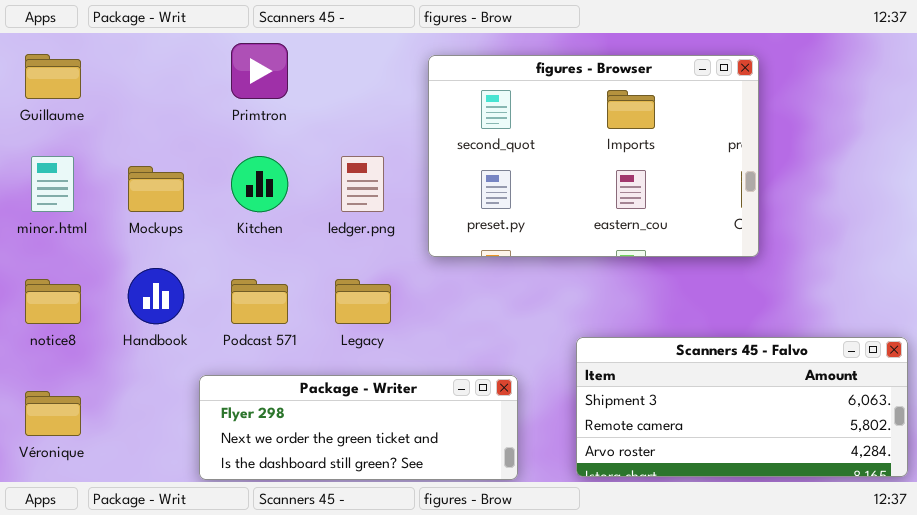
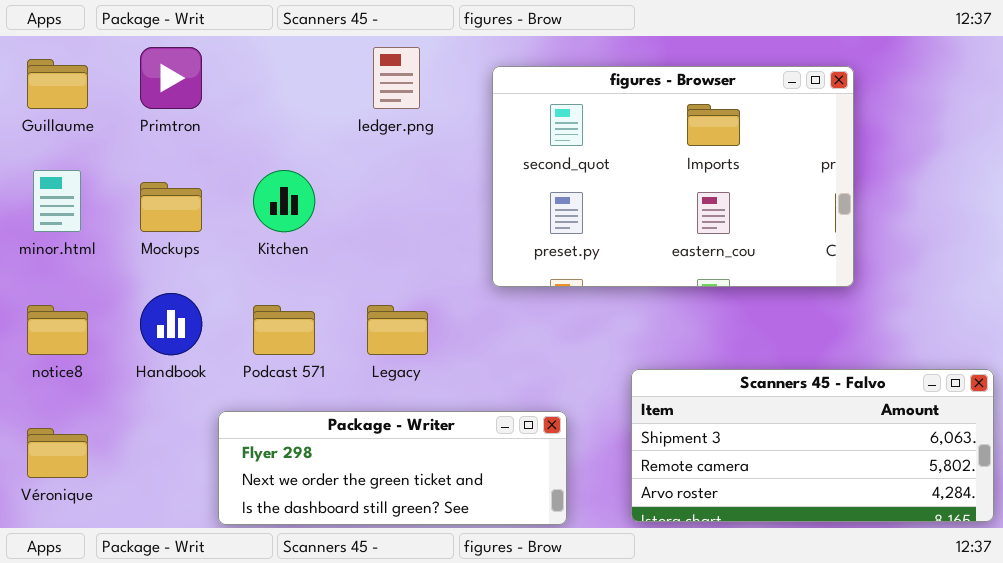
Primtron: [231,43,288,99] -> [140,47,202,109], moved
figures - Browser: [428,55,759,257] -> [492,66,854,287], moved
ledger.png: [341,156,384,212] -> [373,47,420,109], moved

